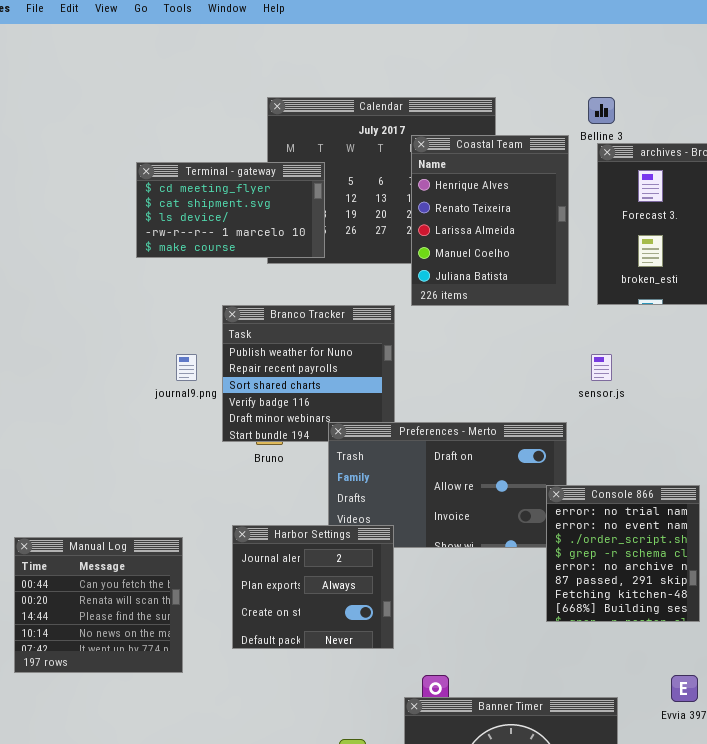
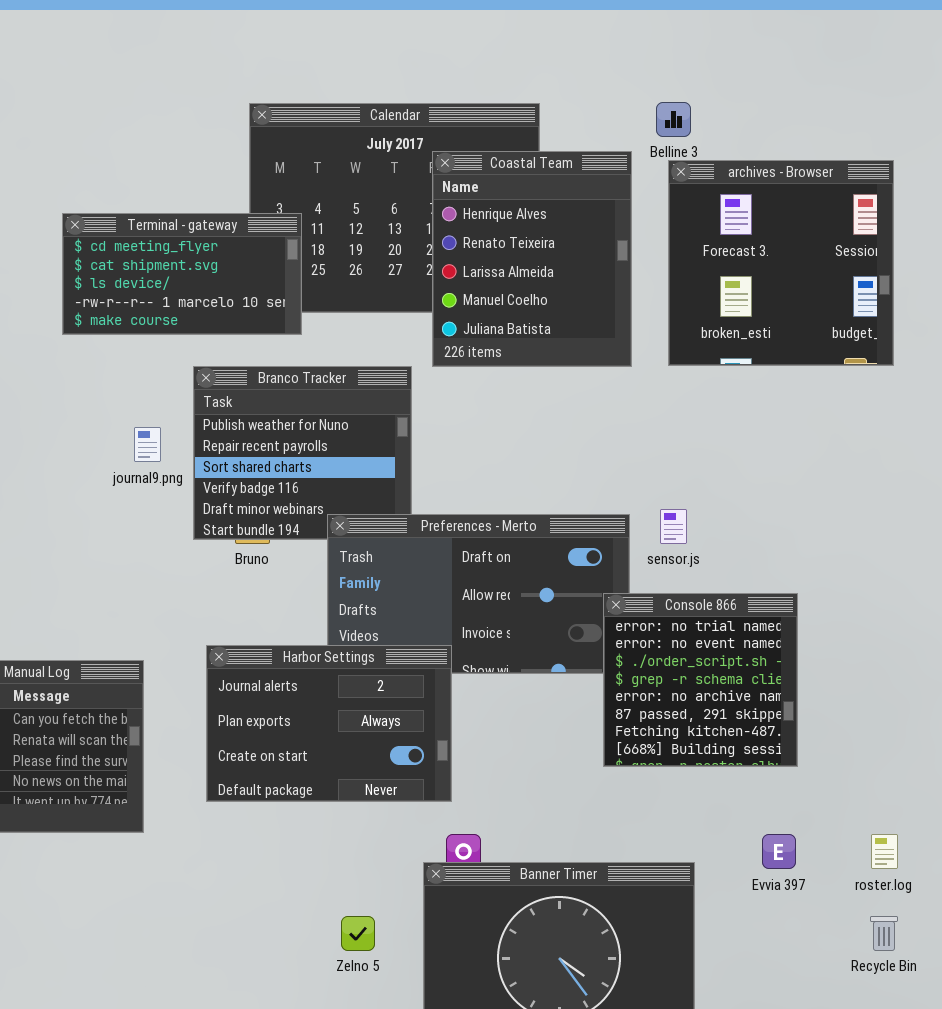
Terminal - gateway: [136,162,325,258] -> [62,213,302,335], moved
sensor.js: [591,354,612,381] -> [660,509,687,544], moved
Harbor Settings: [232,525,394,649] -> [206,645,452,802], resized

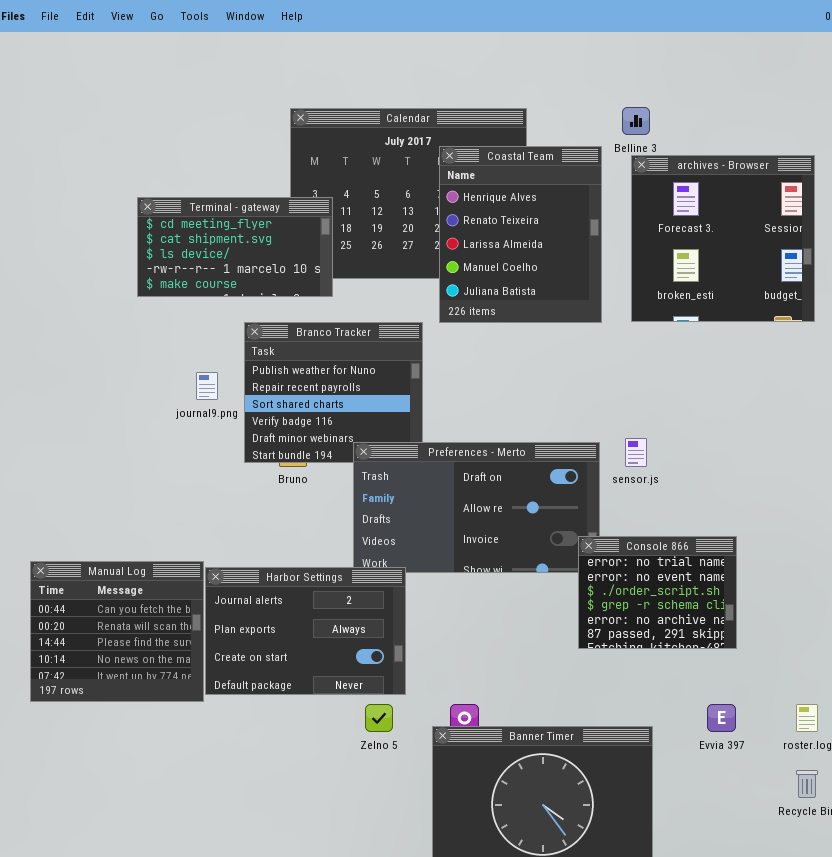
Console 866: [603,593,798,767] -> [578,536,737,649], resized
Harbor Settings: [206,645,452,802] -> [205,567,406,695], moved
Zelno 5: [341,916,375,951] -> [365,704,393,732], moved

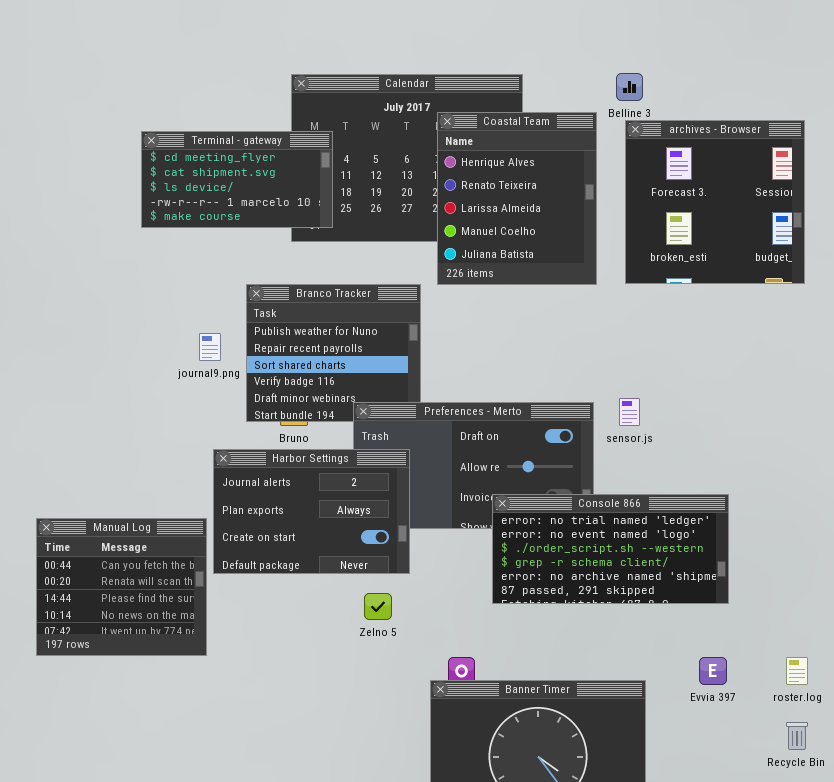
Terminal - gateway: [137,197,333,297] -> [141,131,333,228], moved
Console 866: [578,536,737,649] -> [492,494,729,604], resized
Harbor Settings: [205,567,406,695] -> [213,449,410,574], moved
Zelno 5: [365,704,393,732] -> [364,593,392,620], moved

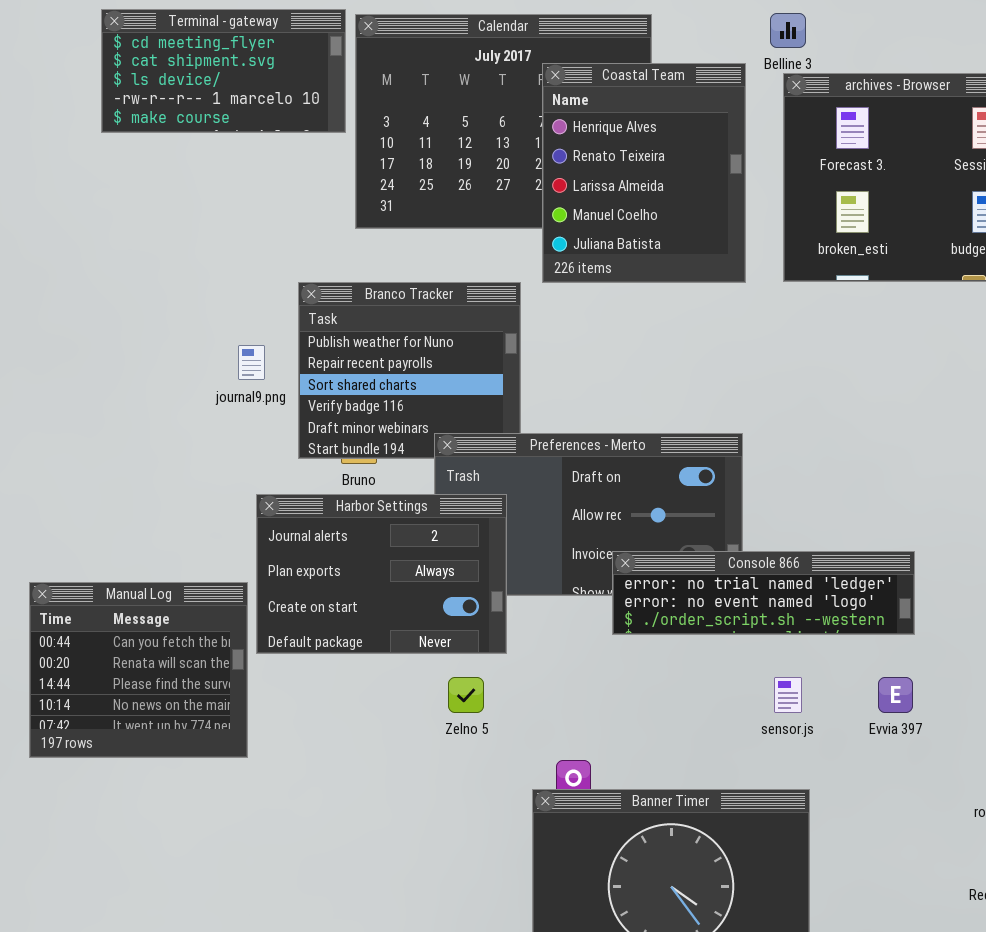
Terminal - gateway: [141,131,333,228] -> [101,9,346,133], moved
sensor.js: [619,398,640,426] -> [774,677,802,713], moved
Console 866: [492,494,729,604] -> [612,551,915,635], resized
Evvia 397: [699,657,727,685] -> [878,677,913,713], moved

